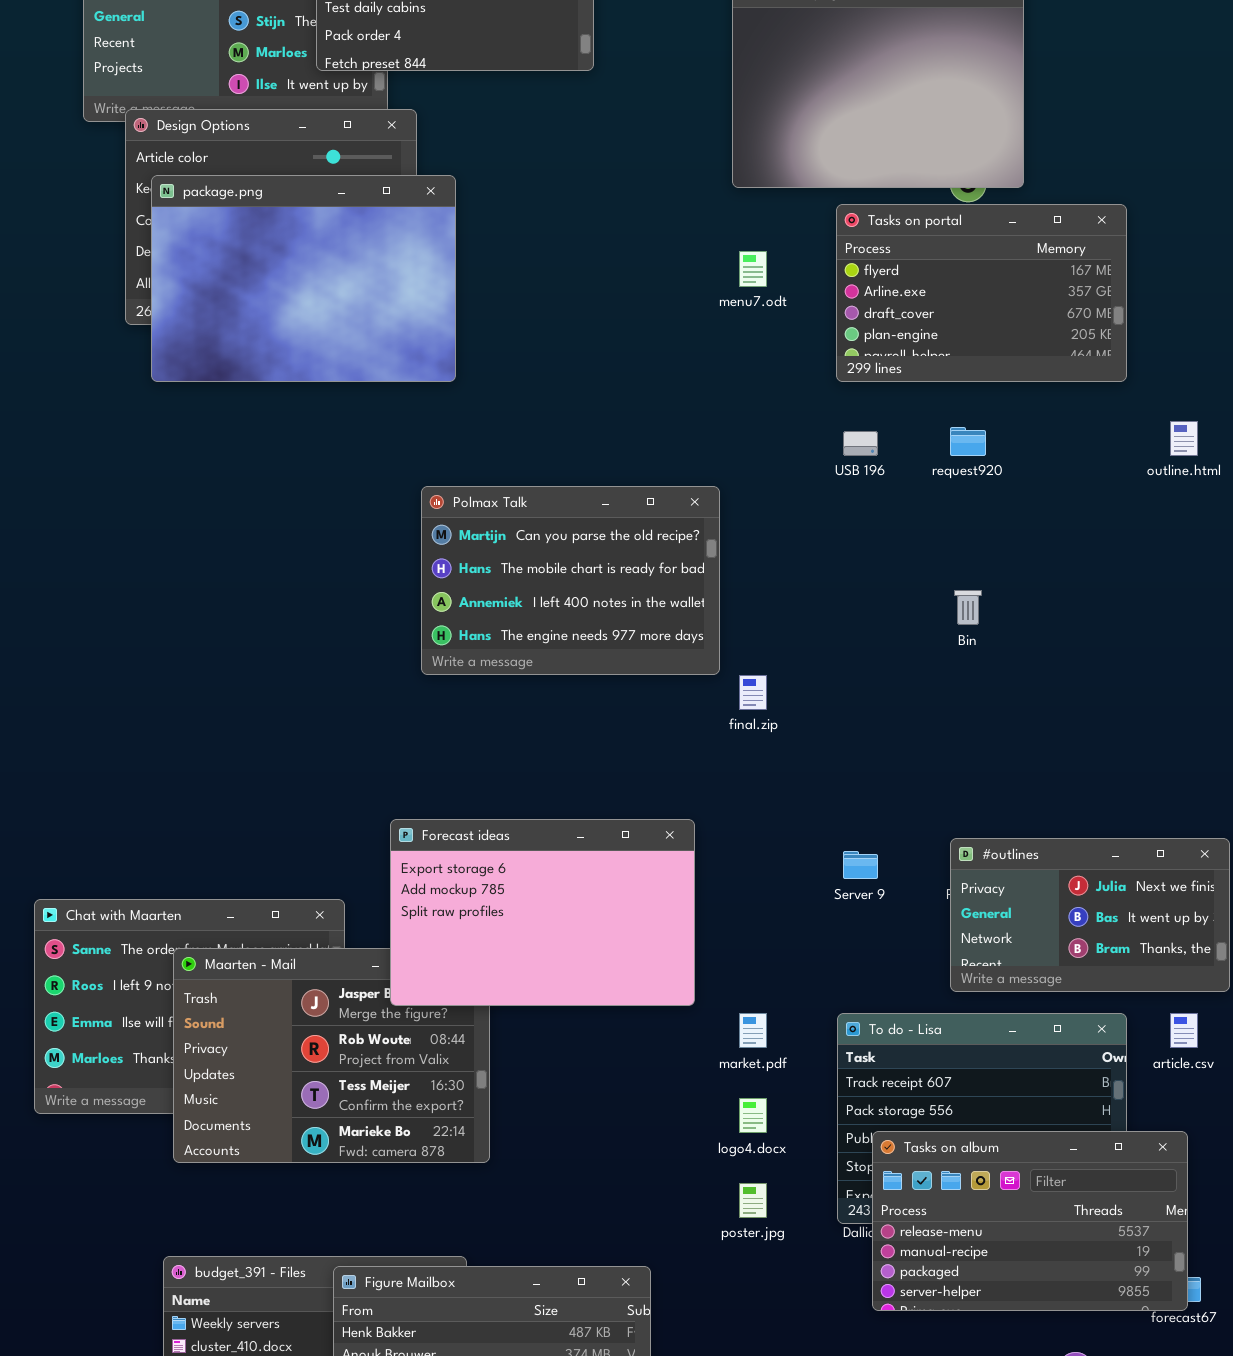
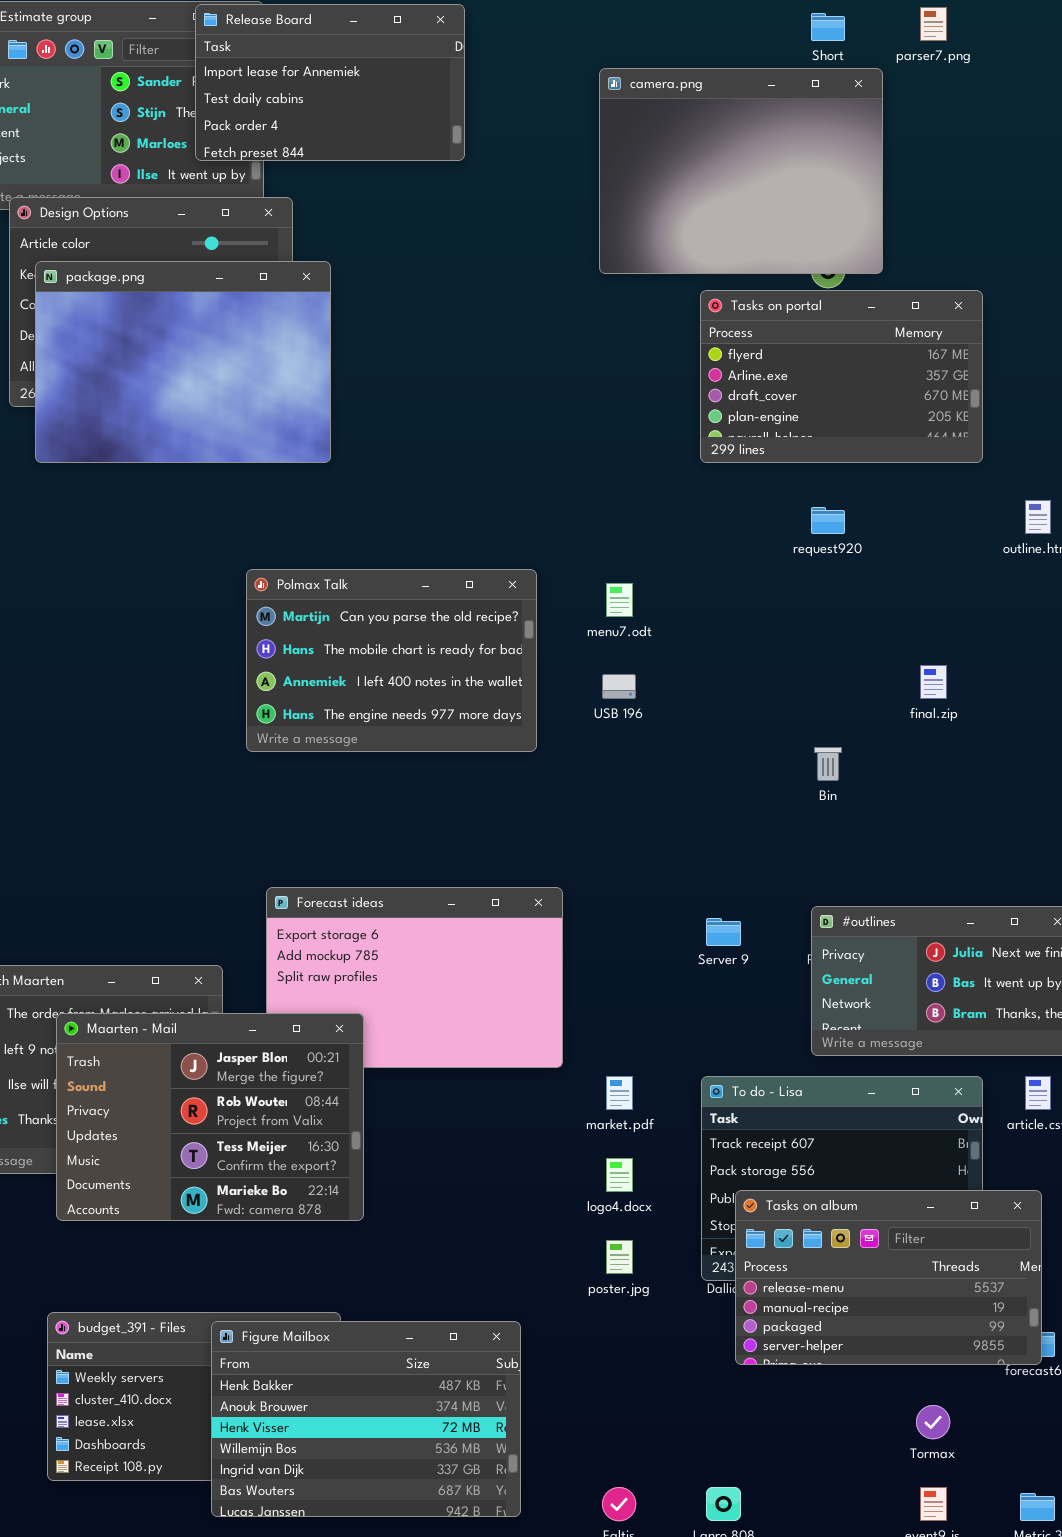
menu7.odt: [739,251,767,287] -> [606,583,633,617], moved
USB 196: [843,431,878,456] -> [602,674,636,699], moved
Polmax Talk: [421,486,720,675] -> [246,569,537,752], moved
Bin: [954,590,982,625] -> [814,747,842,781], moved
final.zip: [739,675,767,710] -> [920,665,947,699], moved
Maarten - Mail: [173,948,490,1163] -> [56,1013,364,1221], raised

